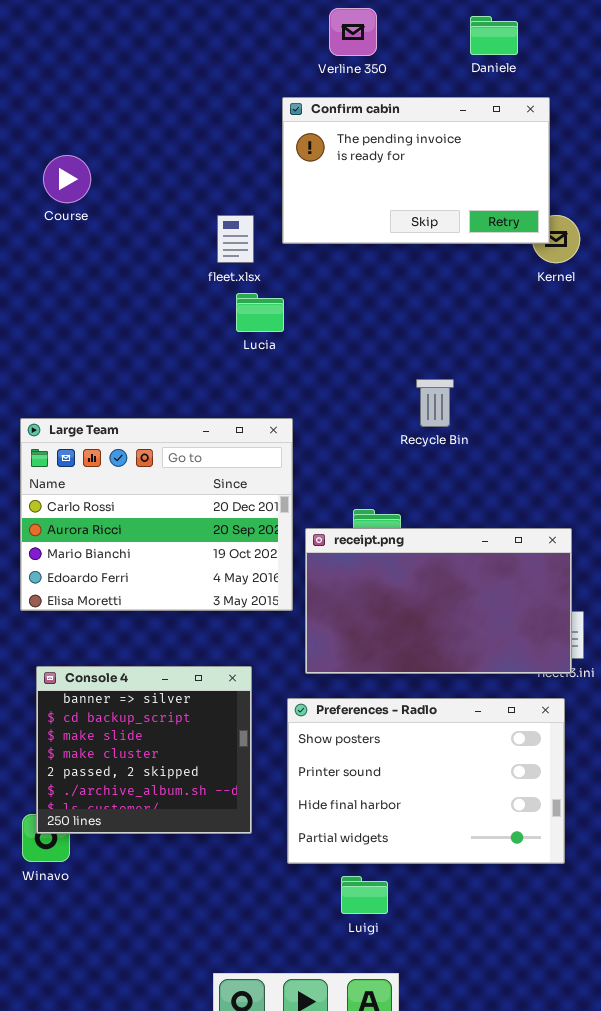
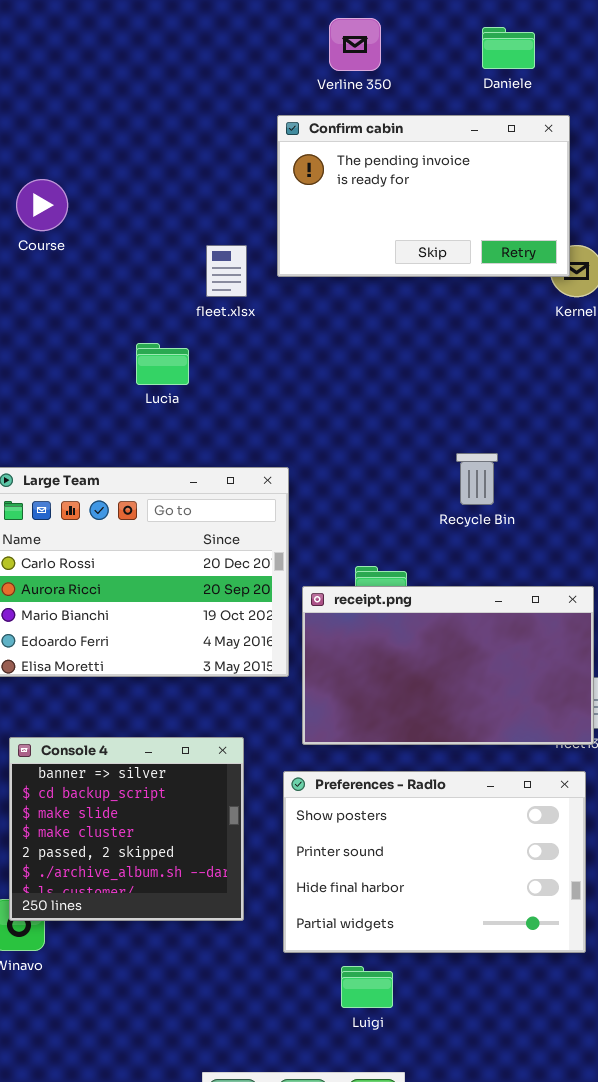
Lucia: [236,293,284,332] -> [136,343,189,385], moved
Recycle Bin: [416,379,454,427] -> [456,453,498,505], moved

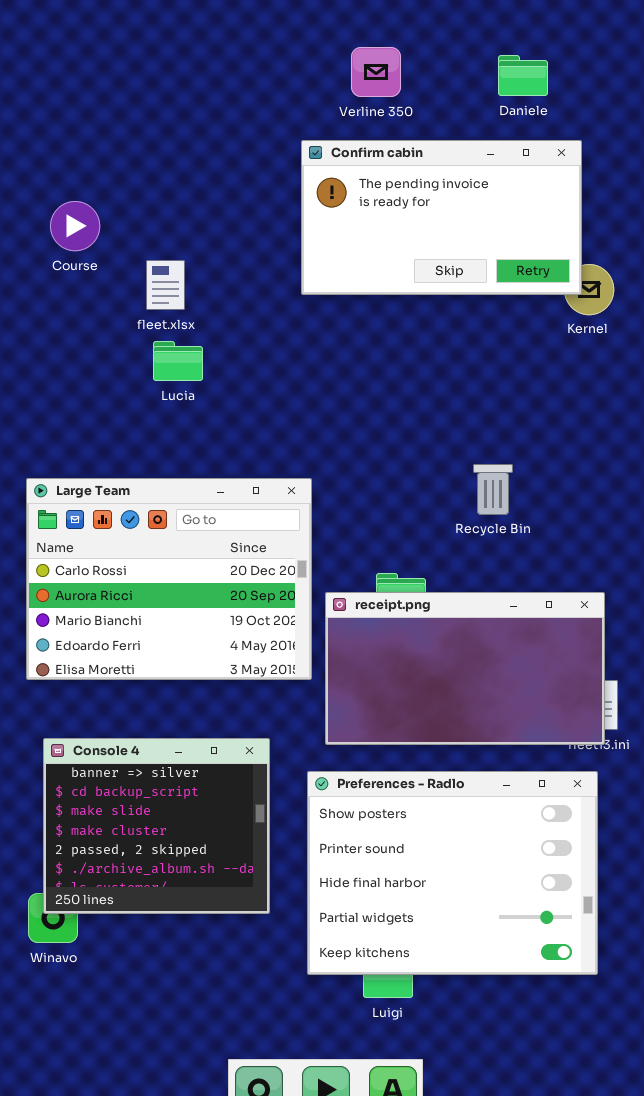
fleet.xlsx: [206,245,247,297] -> [146,260,185,310], moved
Lucia: [136,343,189,385] -> [153,341,203,381], moved
Preferences - Radlo: [283,771,586,953] -> [307,771,598,975], resized

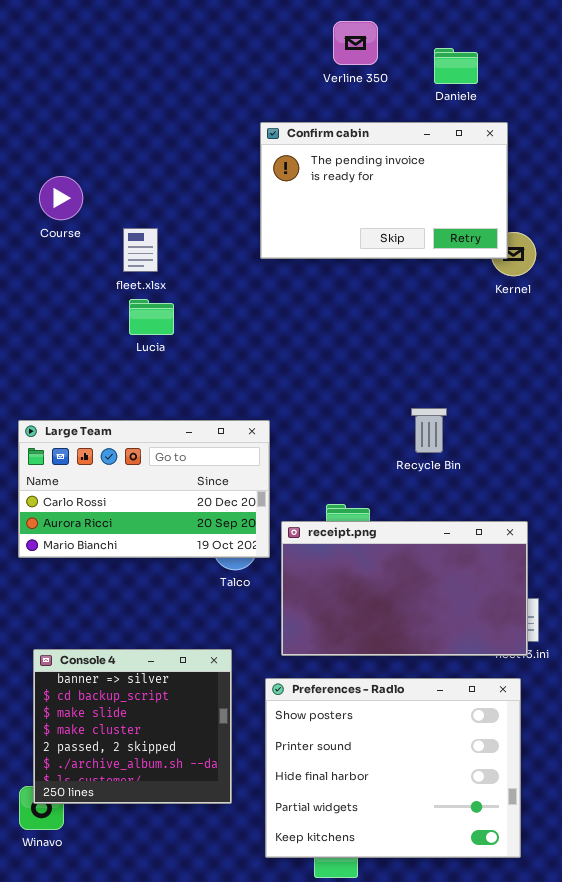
Verline 350: [351,47,401,97] -> [333,21,378,65], moved
Large Team: [26,478,312,680] -> [18,420,270,558], resized

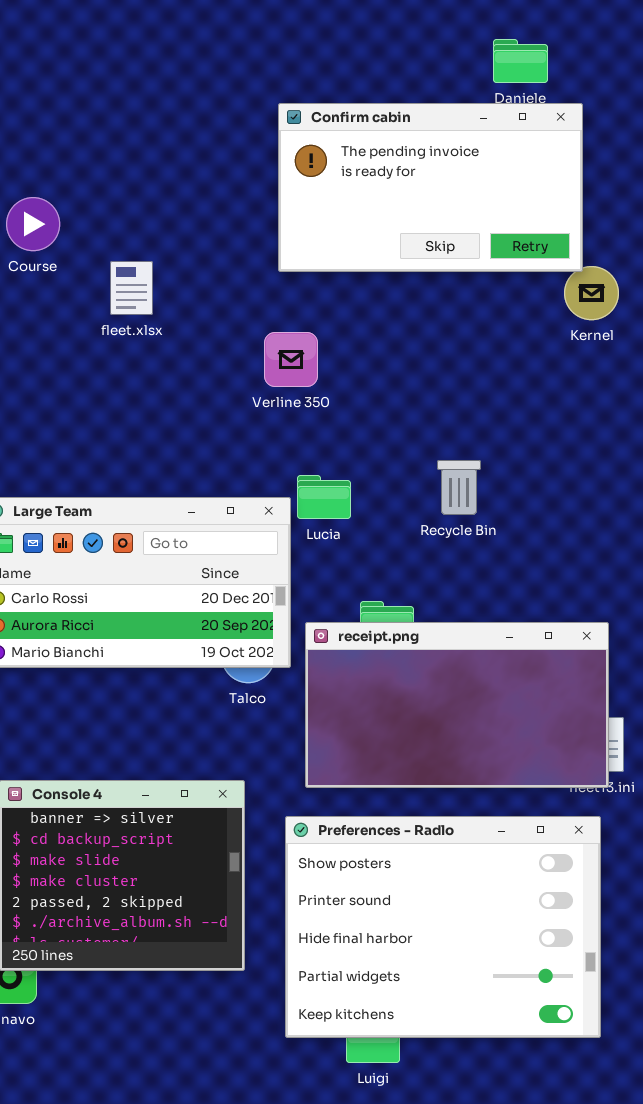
Verline 350: [333,21,378,65] -> [264,332,318,387], moved
Confirm cabin: [260,122,508,259] -> [278,103,583,272], moved
Lucia: [129,299,174,335] -> [297,475,351,519], moved
Recycle Bin: [411,408,447,453] -> [437,460,481,515], moved

